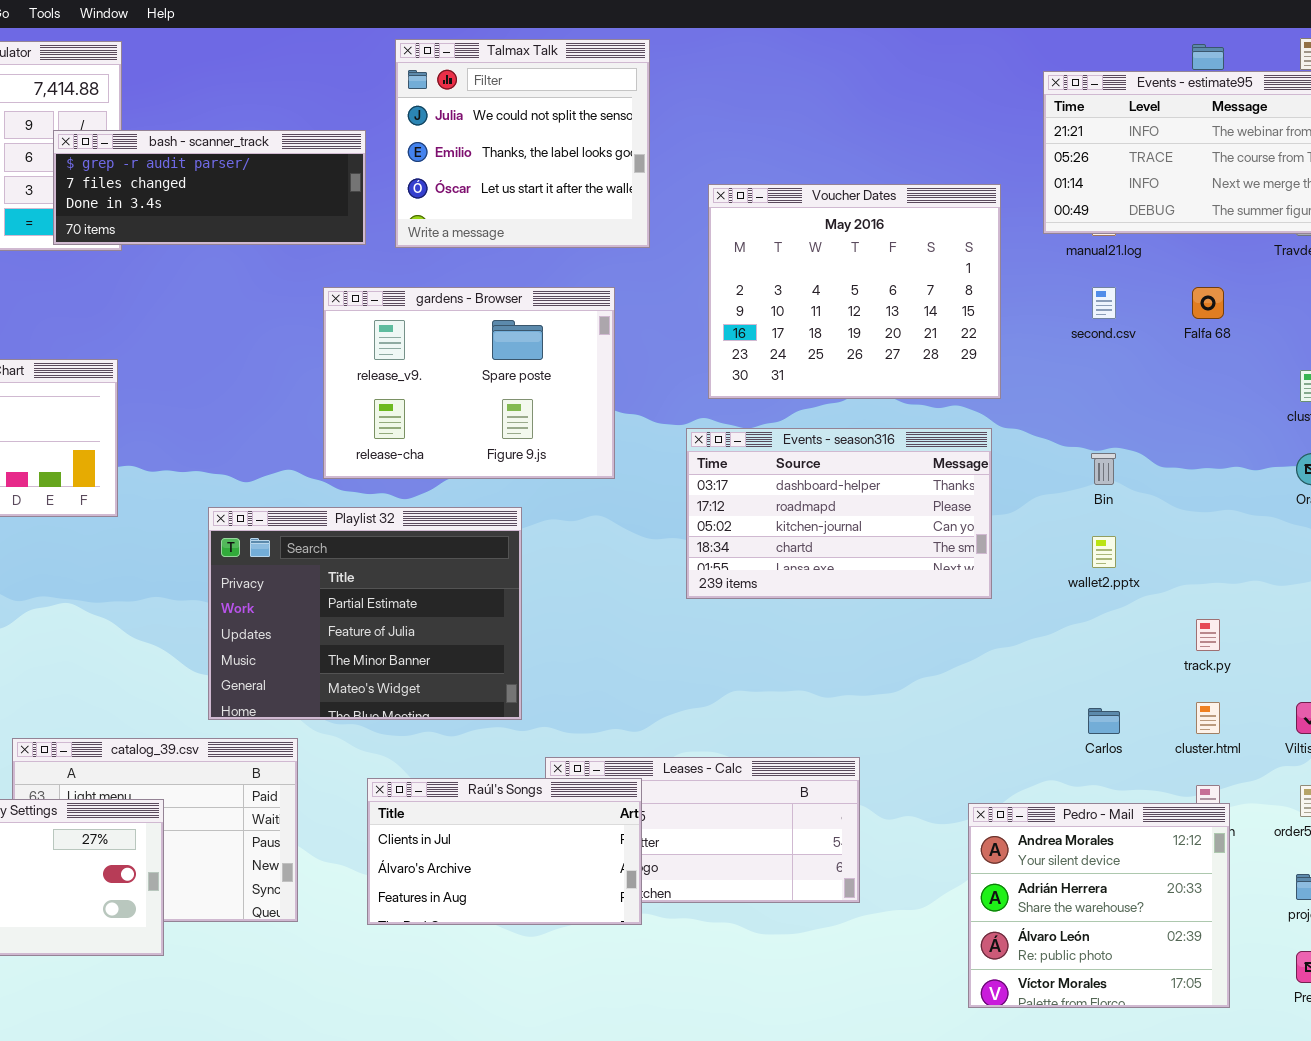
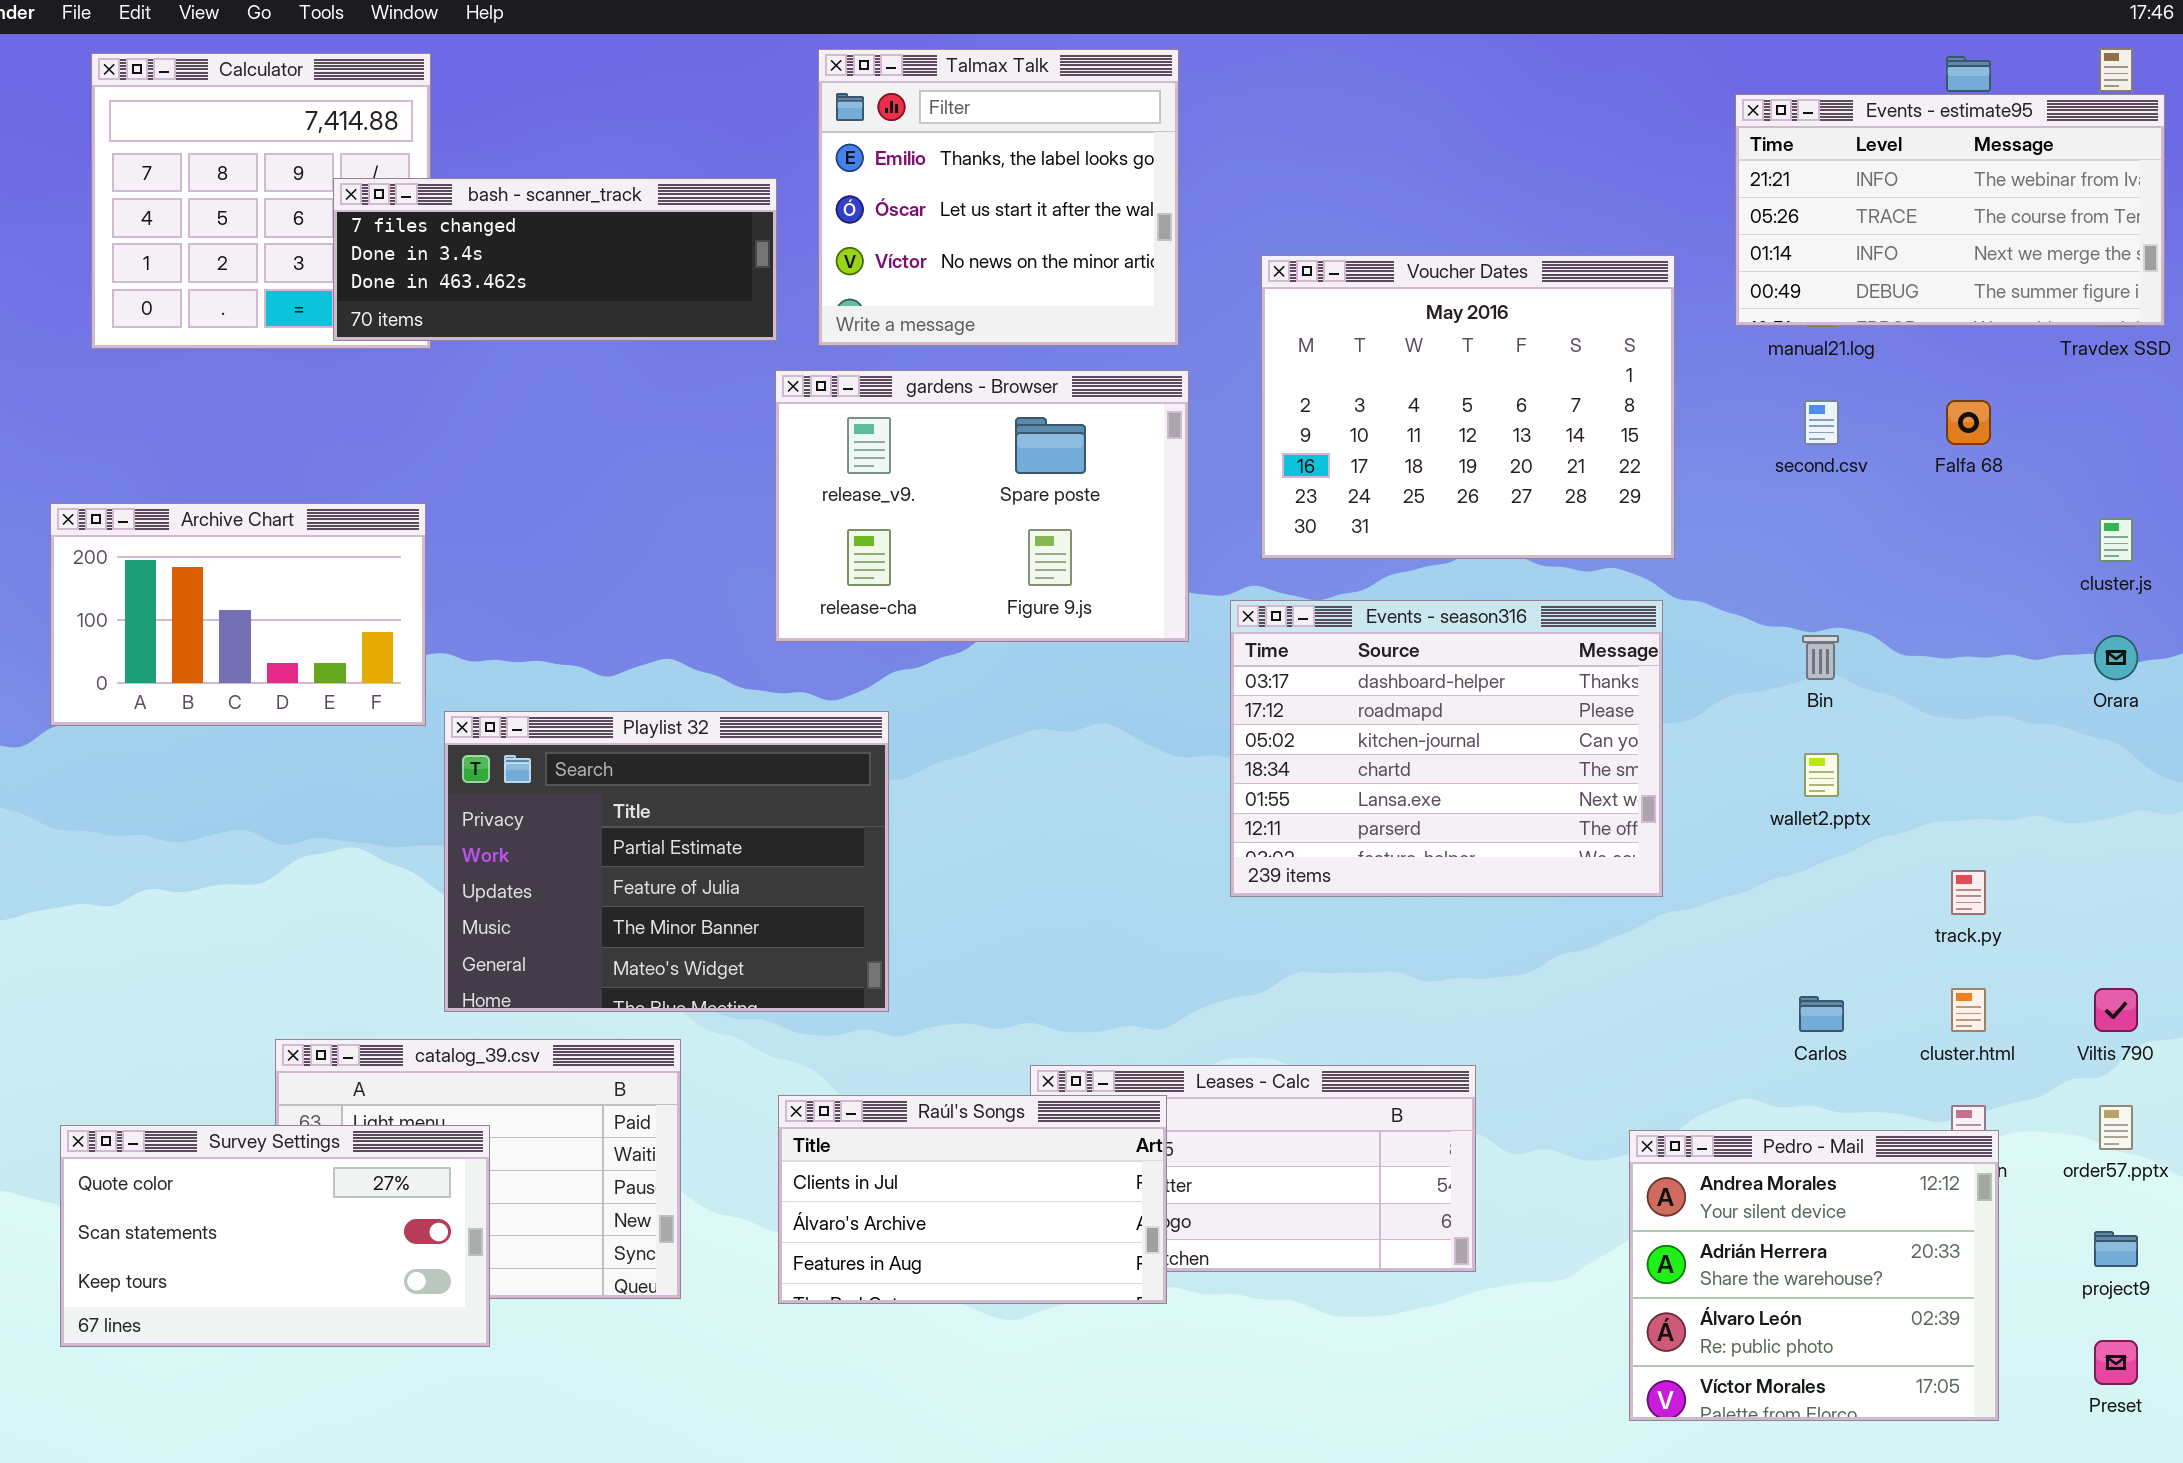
Talmax Talk: [395,39,650,248] -> [818,49,1179,346], scrolled down 1 row
bash - scanner_track: [53,130,366,245] -> [333,178,777,341], scrolled down 1 row
gardens - Browser: [323,287,615,479] -> [775,370,1189,642], moved
Events - season316: [686,428,992,599] -> [1230,600,1663,897], resized
Playlist 32: [208,507,522,720] -> [444,711,889,1012], moved

